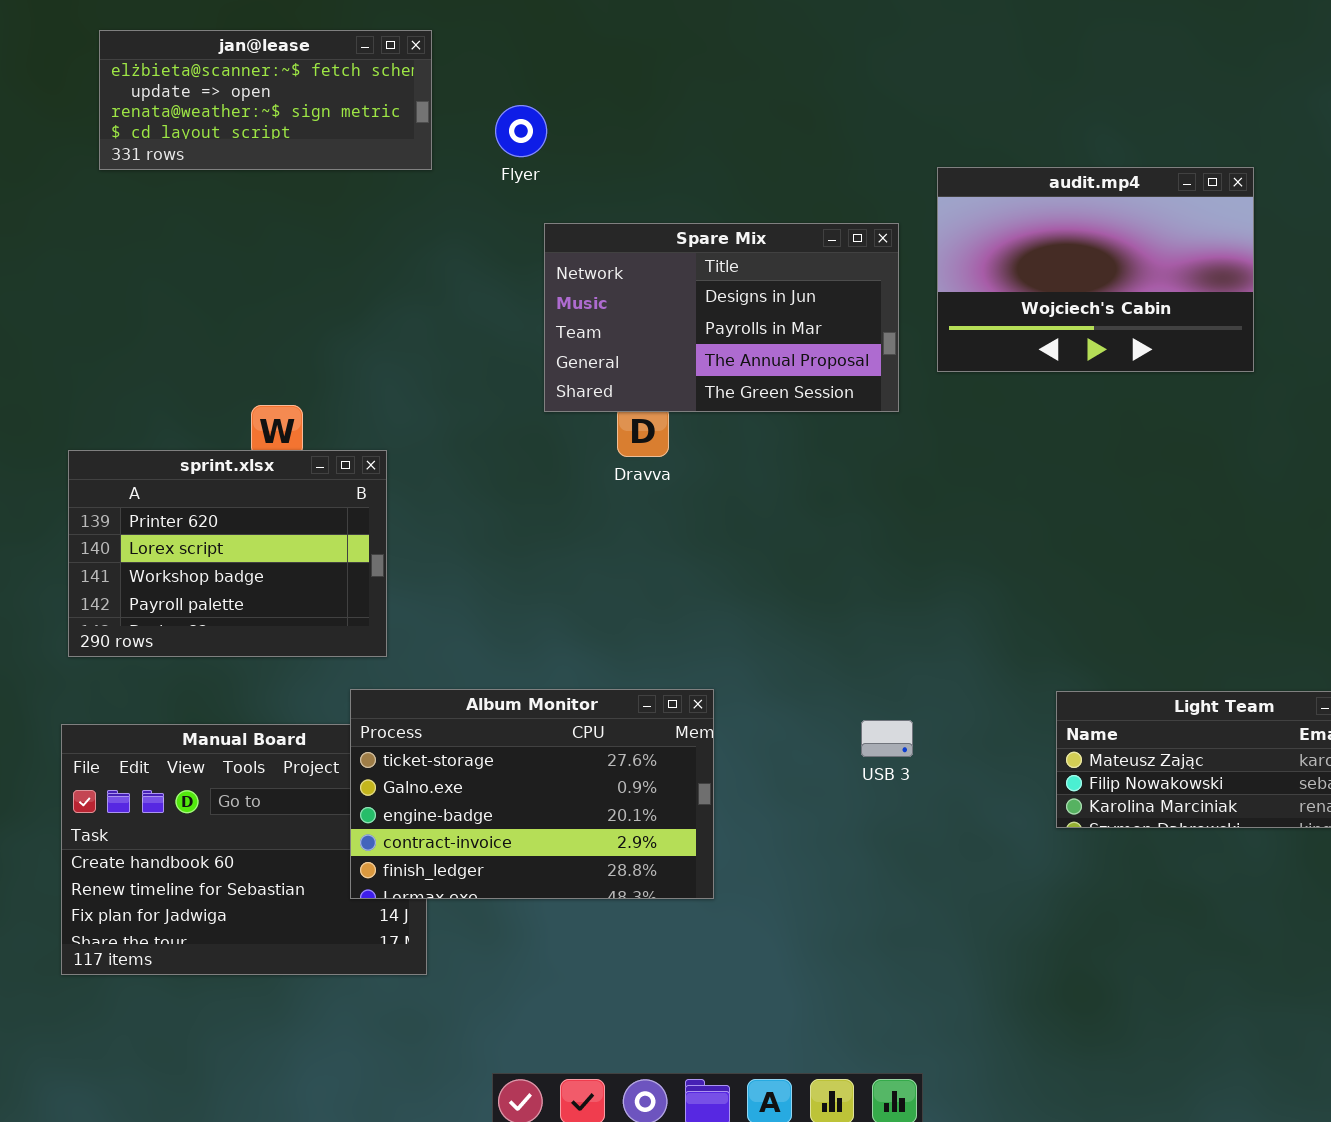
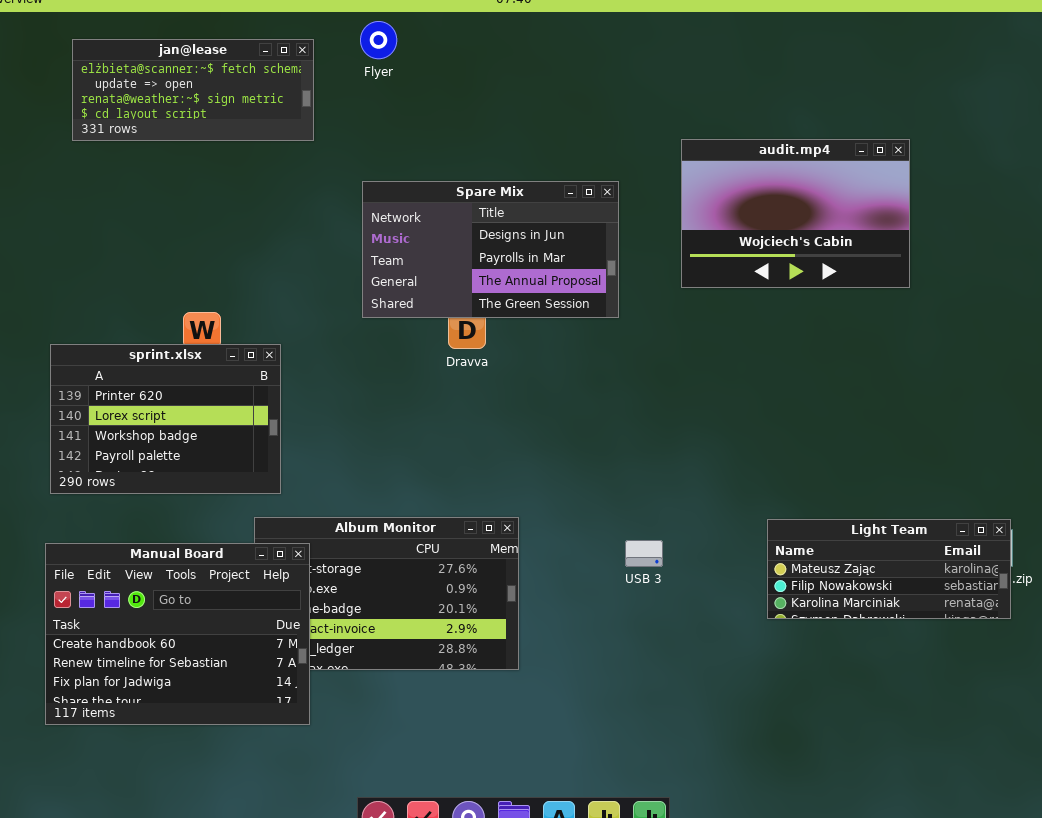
Flyer: [495,105,547,157] -> [360,21,397,59], moved
Spare Mix: [544,223,899,412] -> [362,181,619,318], moved
Manual Board: [61,724,427,975] -> [45,543,310,725], raised

